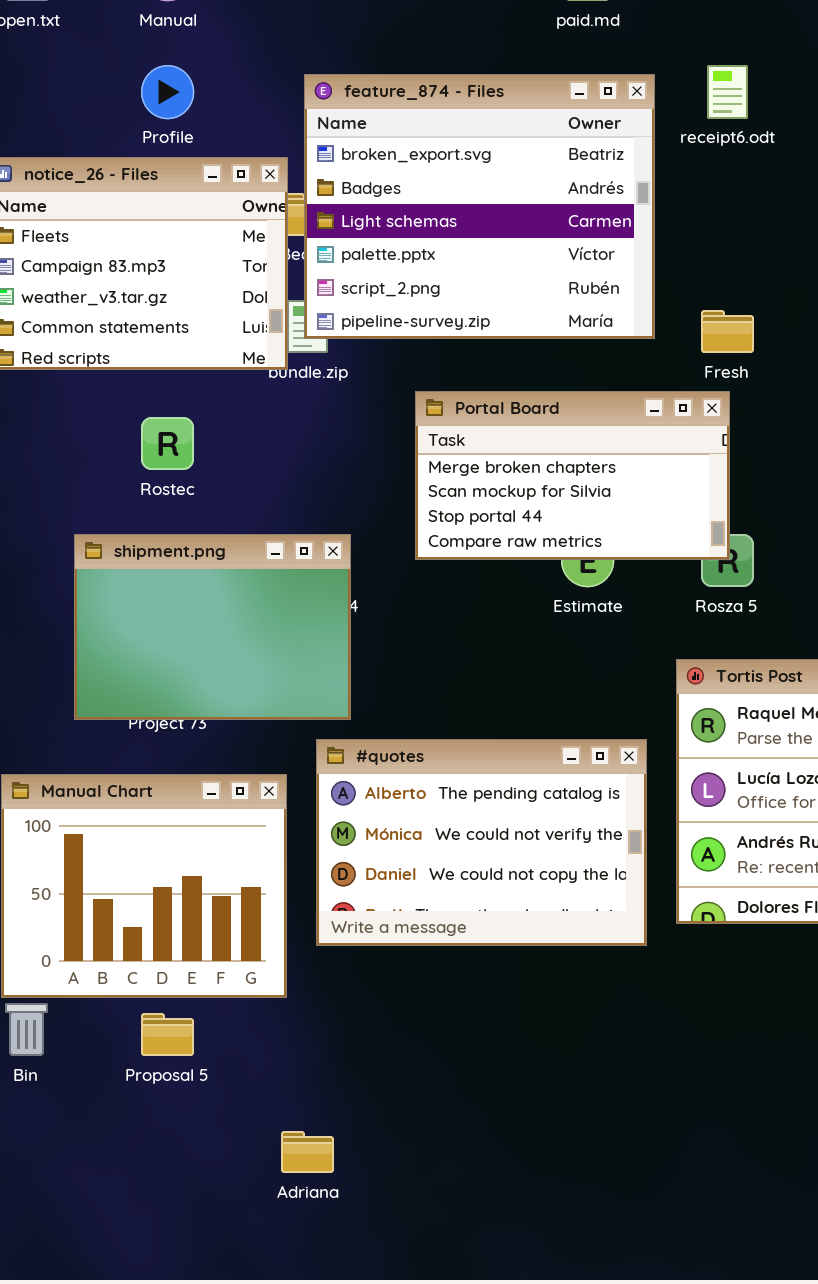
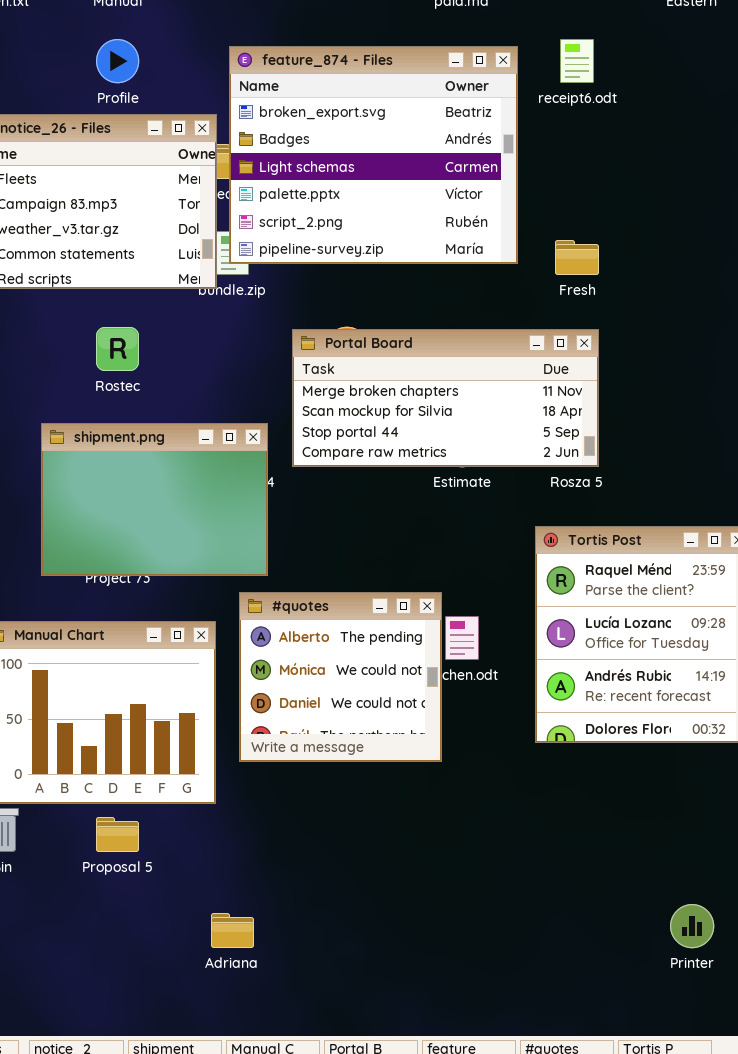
Portal Board: [415,391,730,560] -> [292,329,599,467], moved, resized
#quotes: [316,739,647,946] -> [239,592,442,762], resized

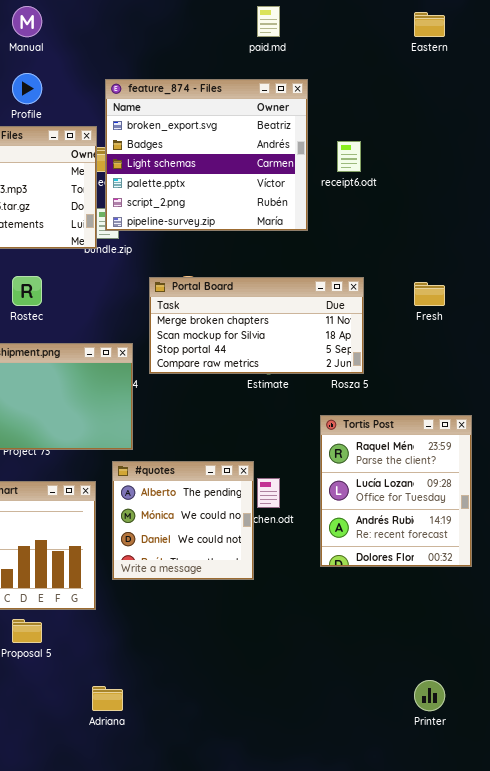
receipt6.odt: [560,39,594,83] -> [337,141,361,172], moved
Fresh: [555,240,599,275] -> [414,282,445,306], moved

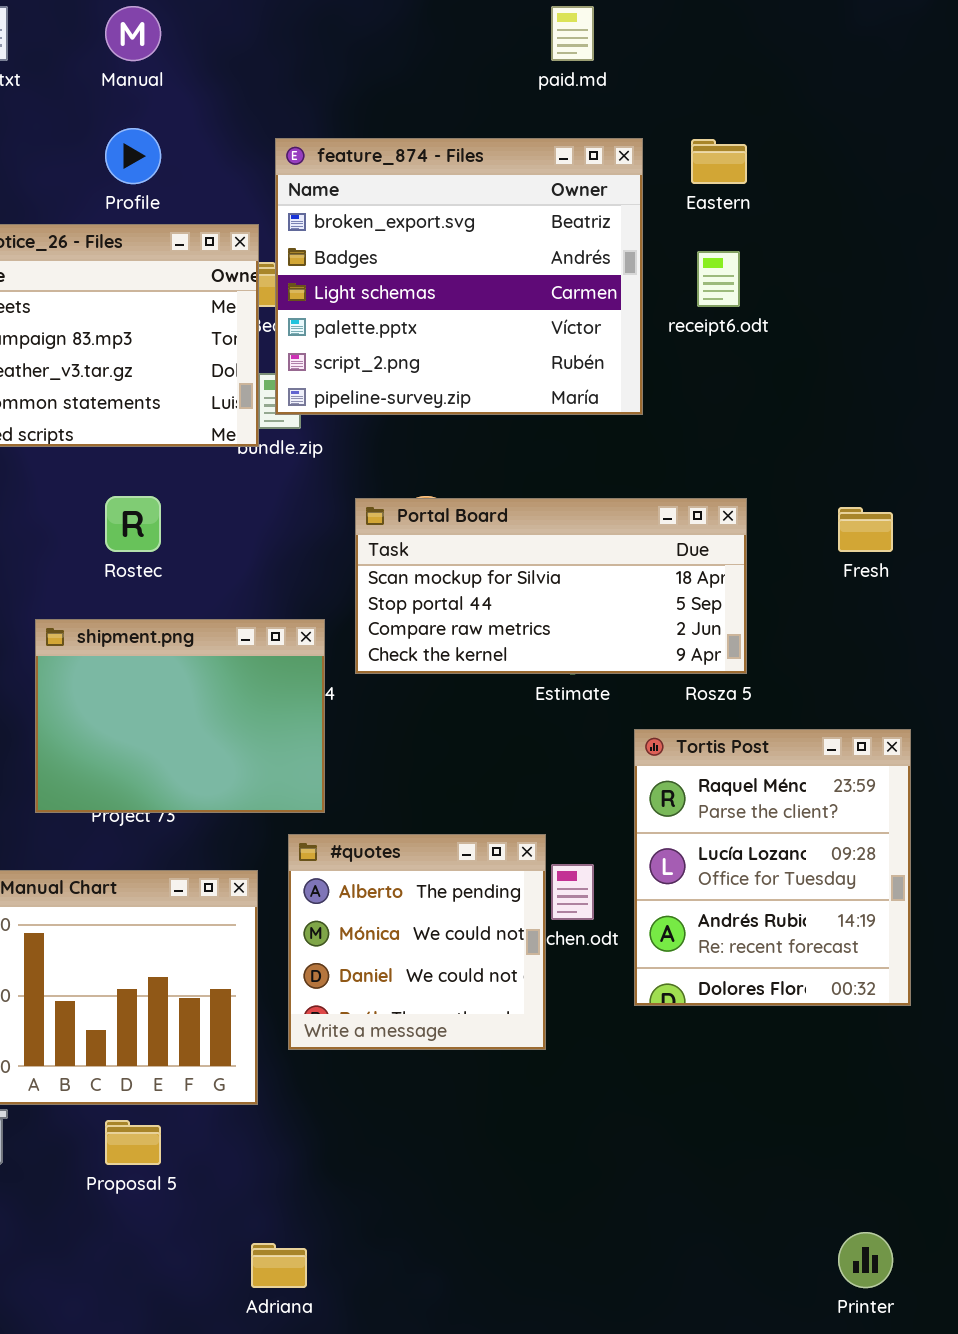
Eastern: [414,12,445,37] -> [691,139,747,184], moved
Portal Board: [149,277,364,374] -> [355,498,747,674], scrolled down 1 row
Tortis Post: [320,415,472,567] -> [634,729,911,1006], moved

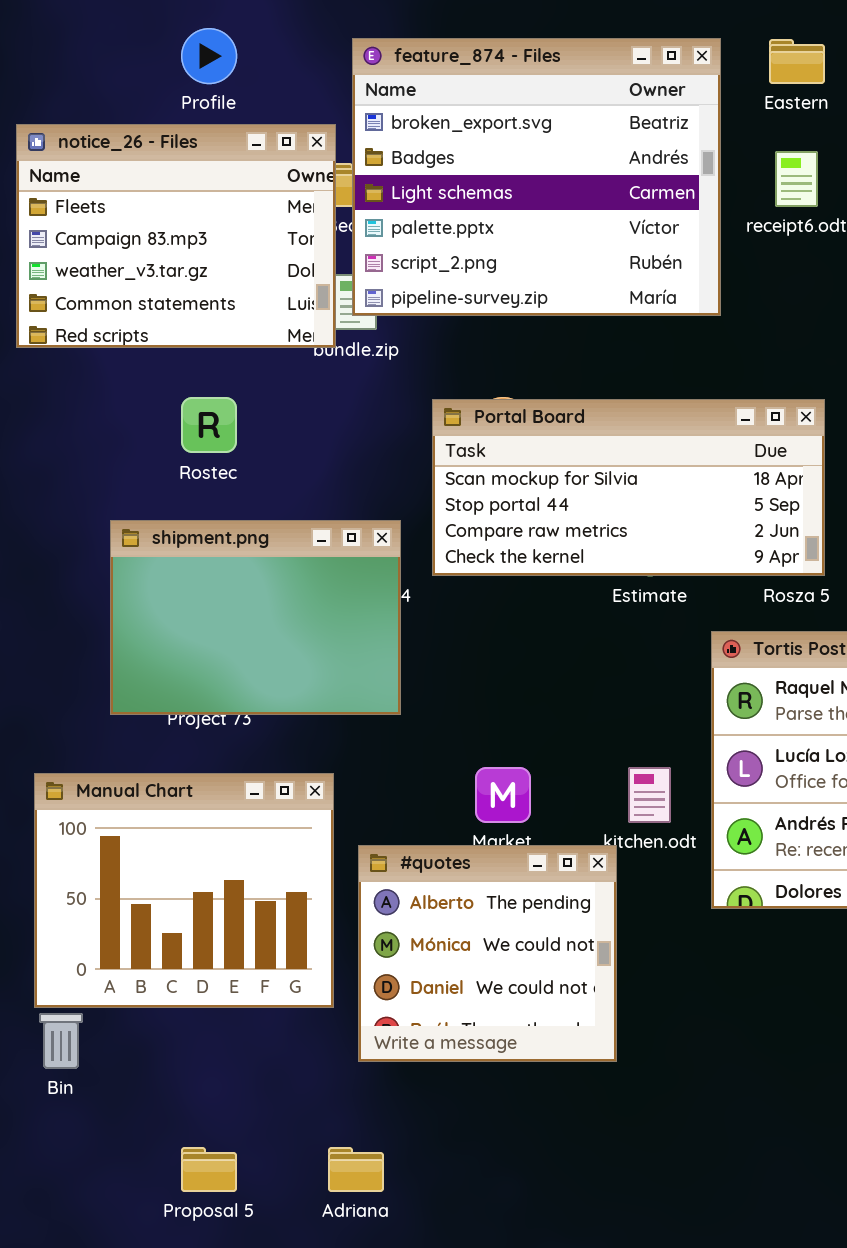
#quotes: [288,834,546,1050] -> [358,845,617,1062], moved
Proposal 5: [105,1120,161,1165] -> [181,1147,237,1192], moved

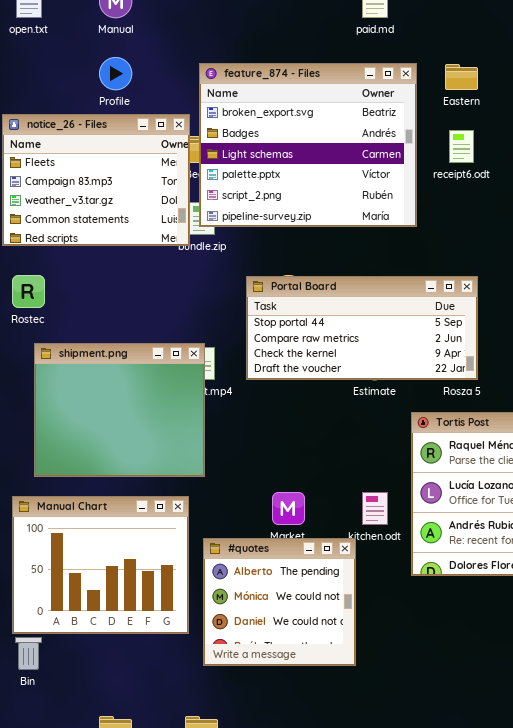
Rostec: [181,397,237,453] -> [12,275,45,308], moved
Portal Board: [432,399,825,576] -> [246,276,478,380], scrolled down 1 row
shipment.png: [110,520,401,715] -> [34,343,205,477], moved, resized

